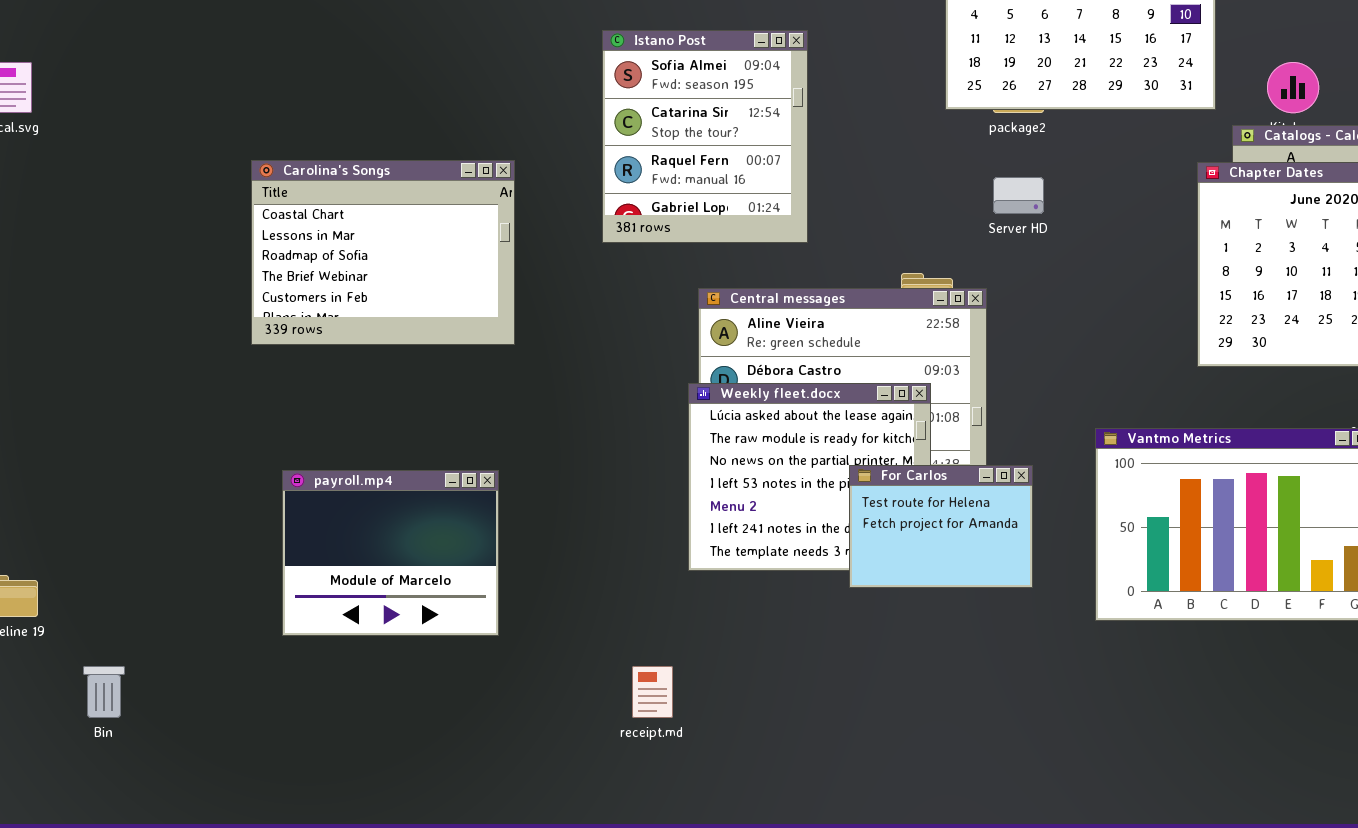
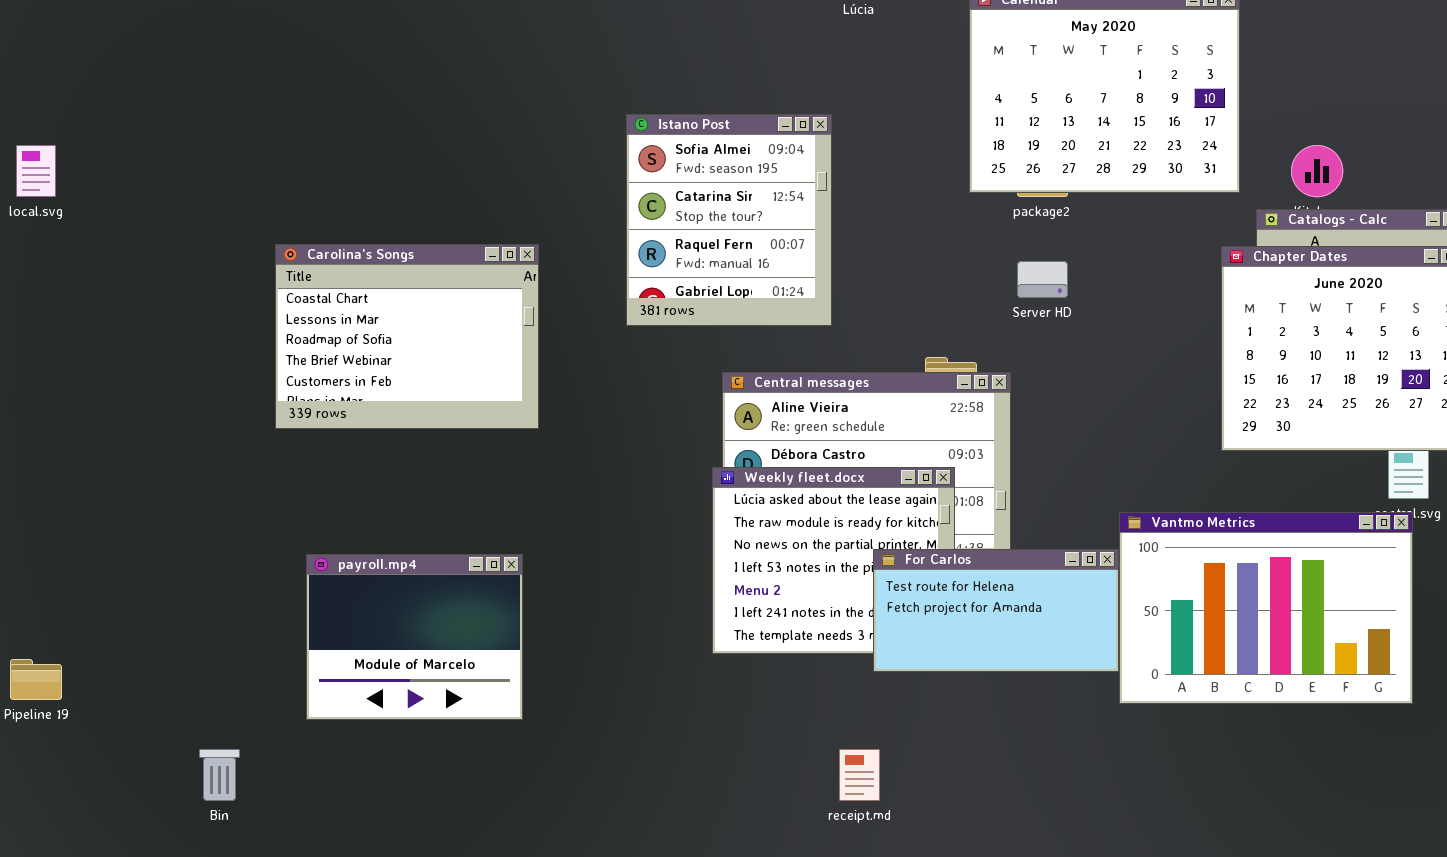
For Carlos: [849,465,1033,588] -> [873,549,1119,672], resized
Bin: [83,666,125,718] -> [199,749,240,801], moved
receipt.md: [632,666,673,718] -> [839,749,880,801], moved

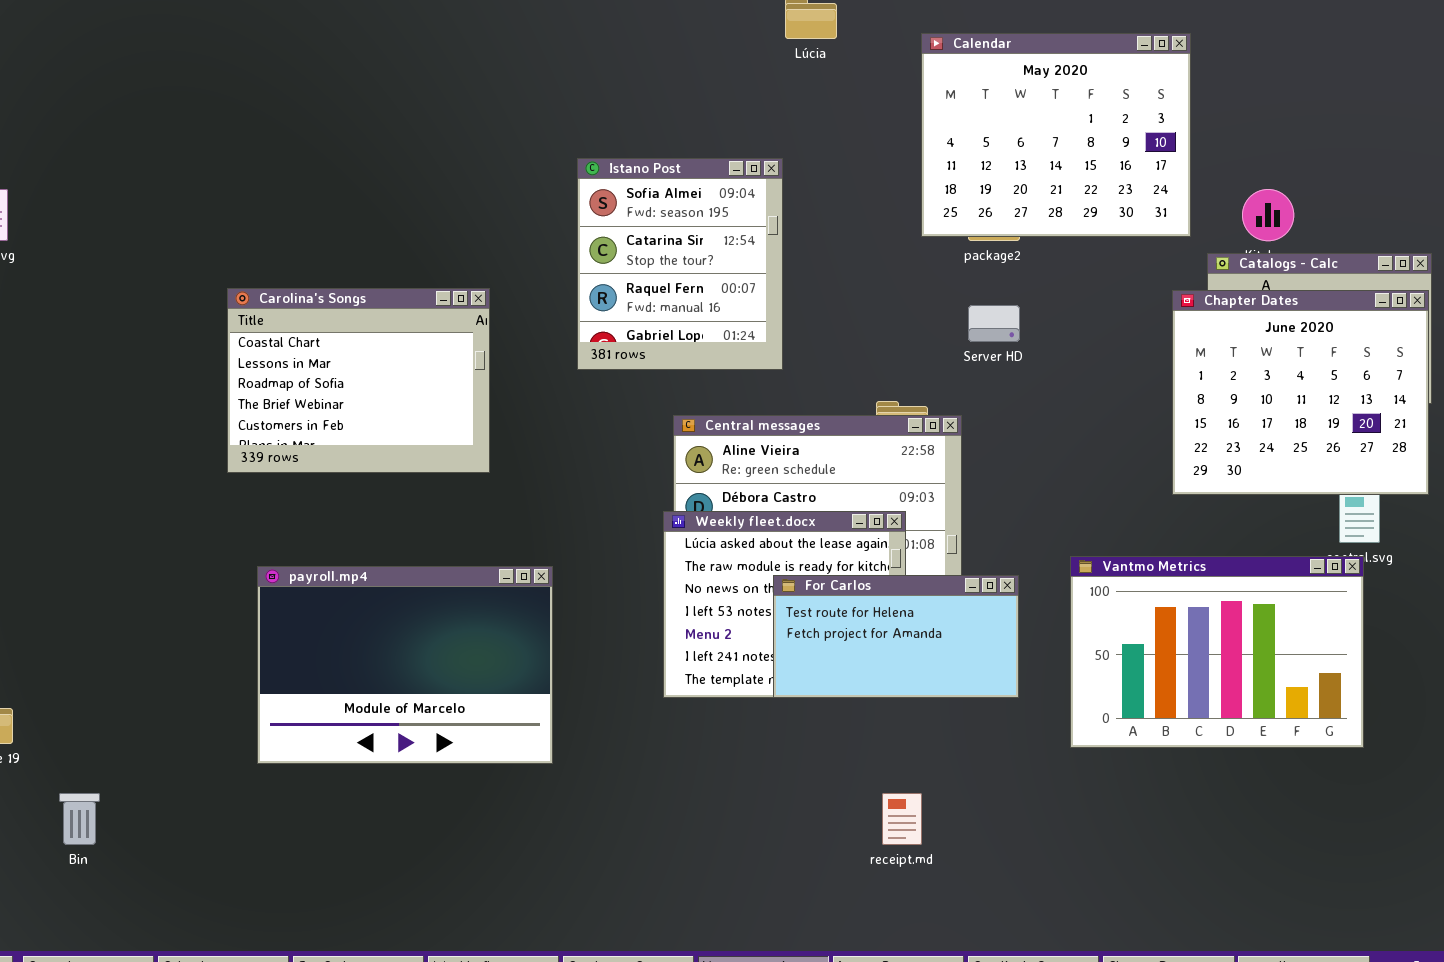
For Carlos: [873,549,1119,672] -> [773,575,1019,698], moved
payroll.mp4: [306,554,523,720] -> [257,566,553,764], resized
Bin: [199,749,240,801] -> [59,793,100,845], moved
receipt.md: [839,749,880,801] -> [882,793,922,845], moved

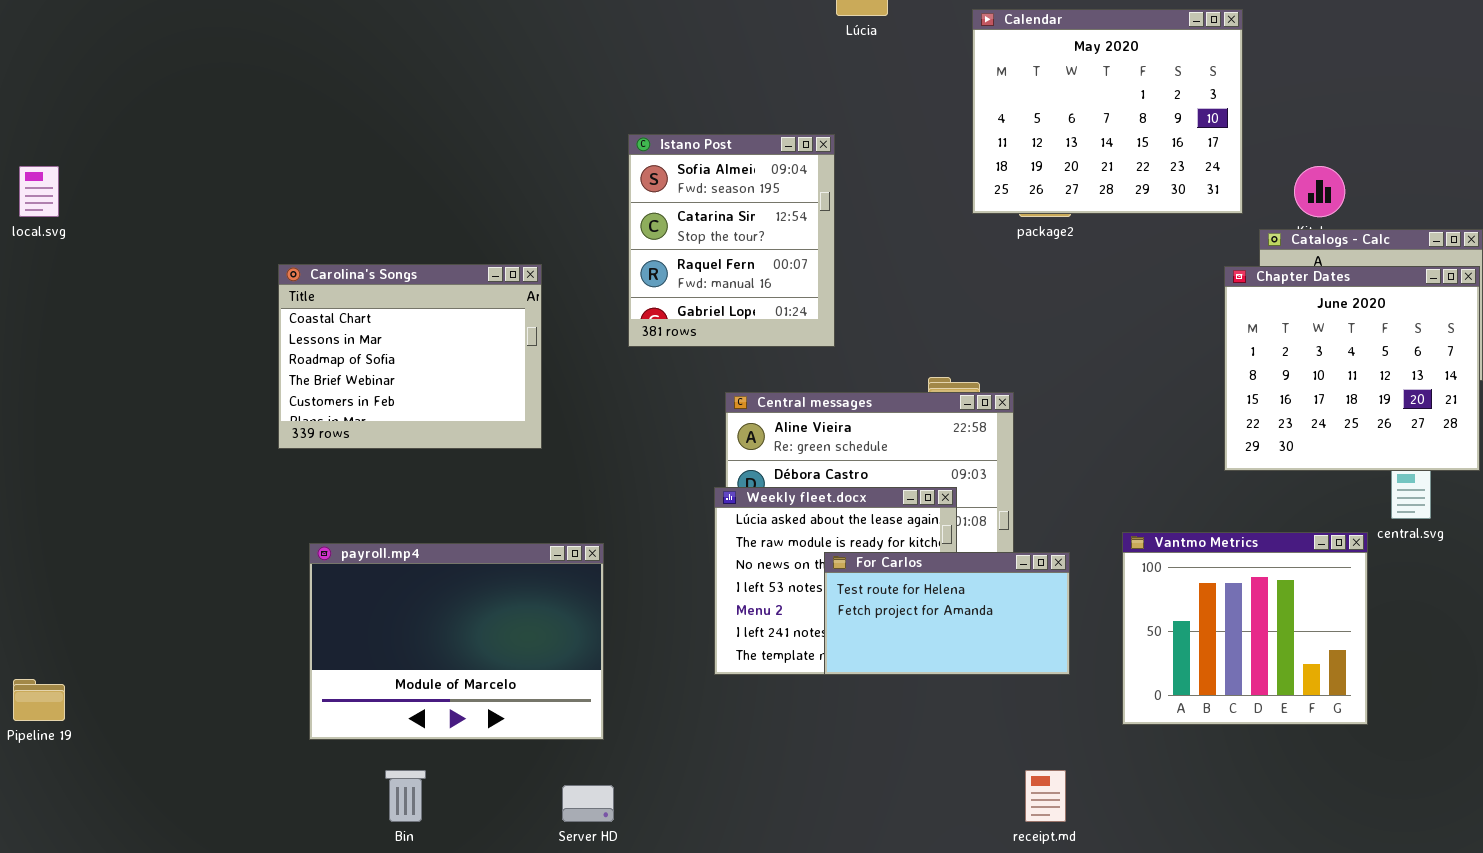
Server HD: [968,305,1020,342] -> [562,785,614,822], moved
Vantmo Metrics: [1070,556,1364,748] -> [1122,532,1368,725], resized
Bin: [59,793,100,845] -> [385,770,426,822], moved
receipt.md: [882,793,922,845] -> [1025,770,1066,822], moved

